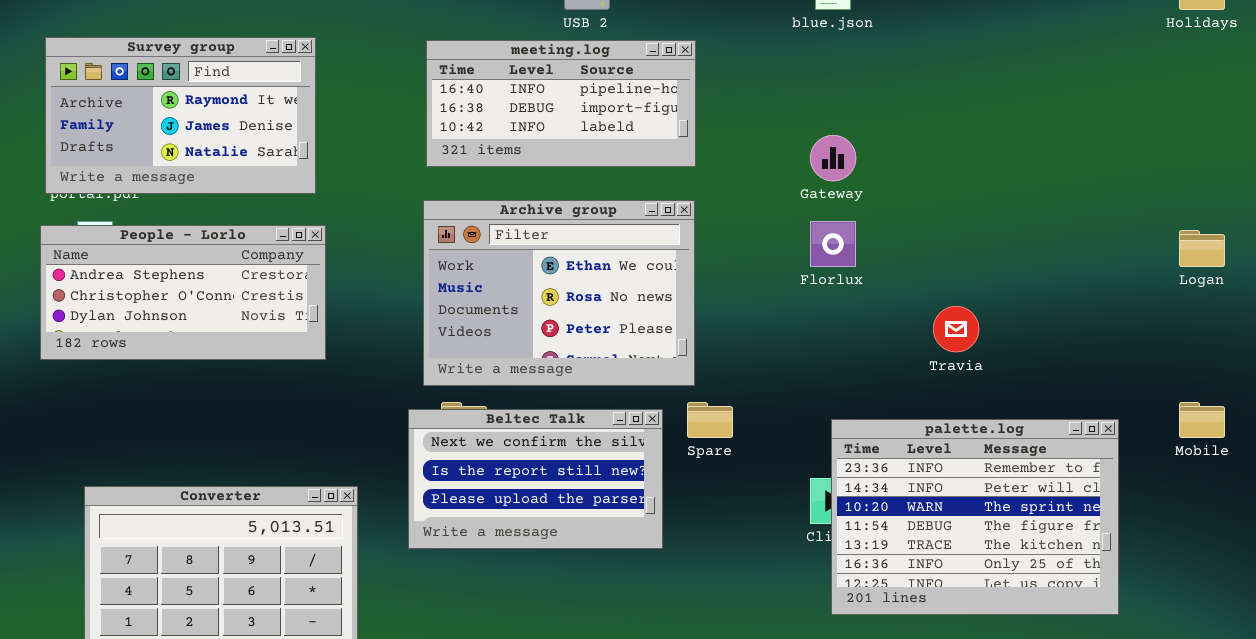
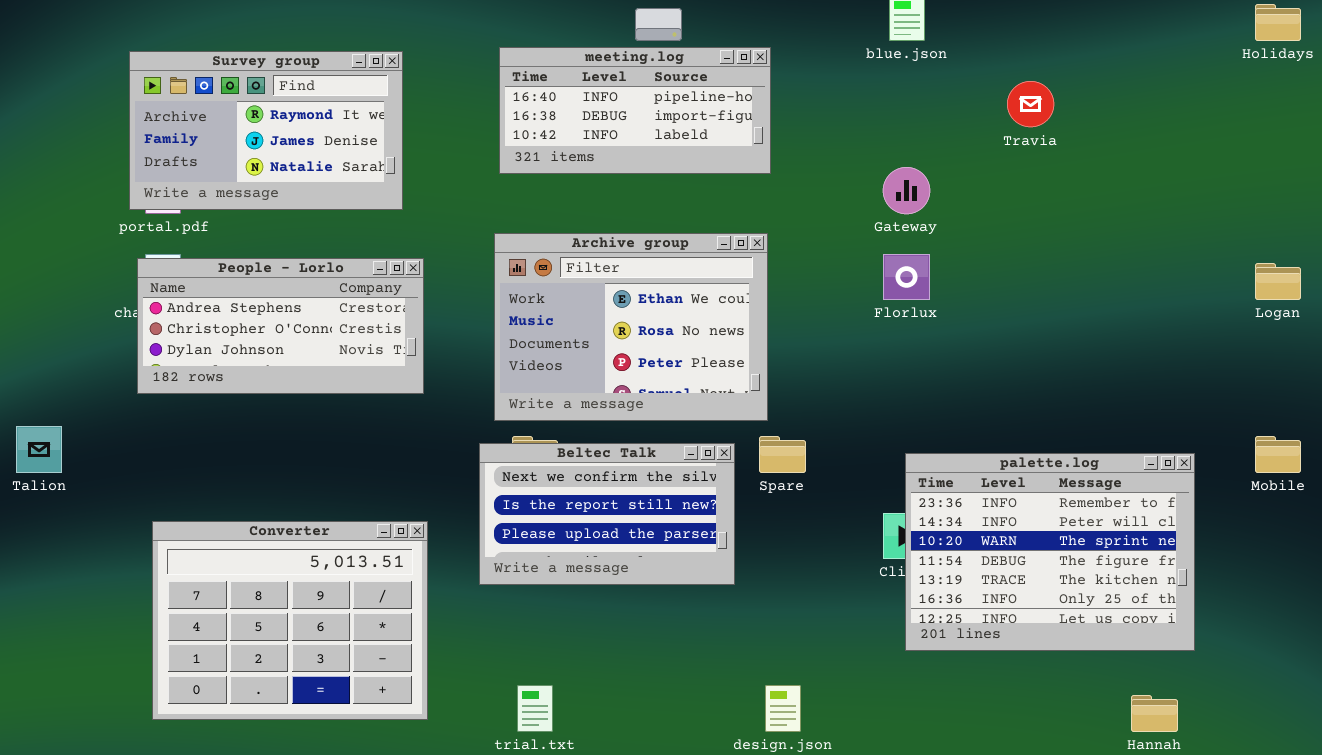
Survey group: [45,37,316,194] -> [129,51,403,210], moved
meeting.log: [426,40,696,167] -> [499,47,771,174], moved
People - Lorlo: [40,225,326,360] -> [137,258,424,394], moved
Travia: [933,306,979,352] -> [1007,81,1054,127], moved

